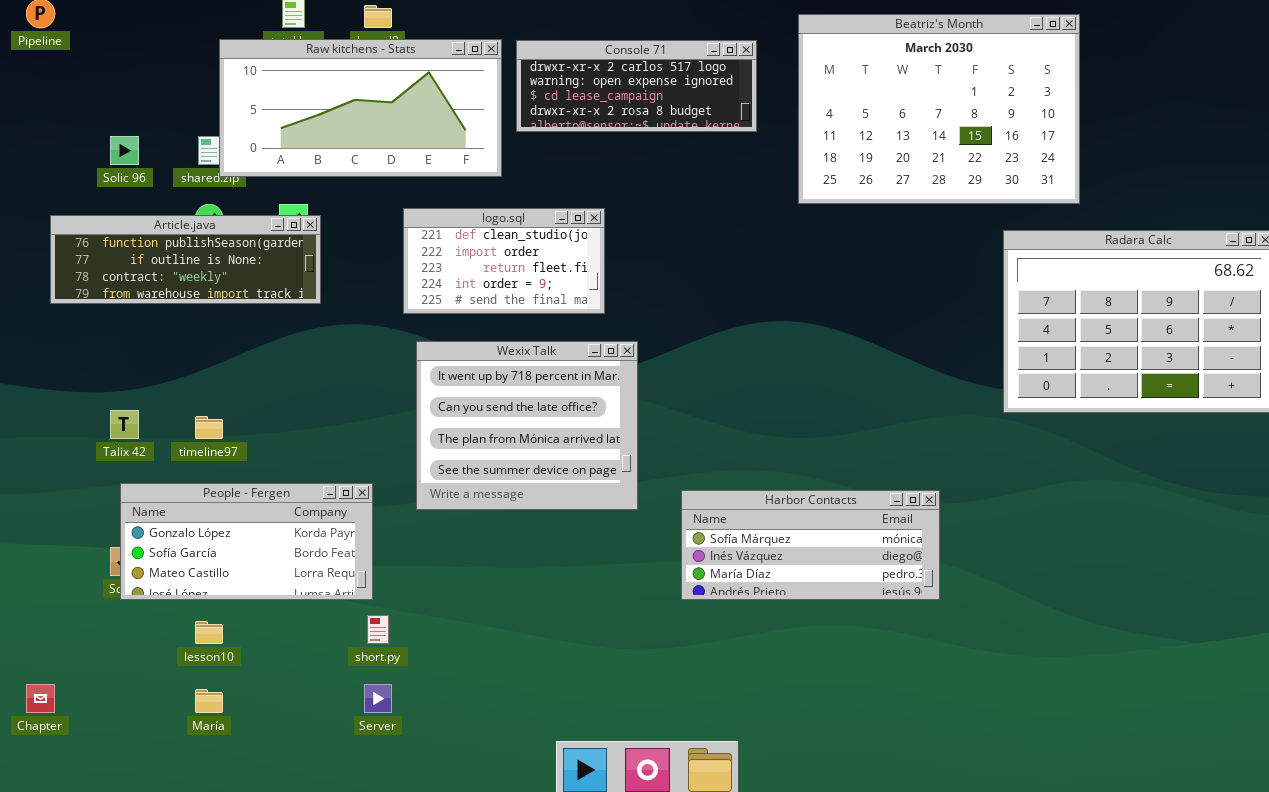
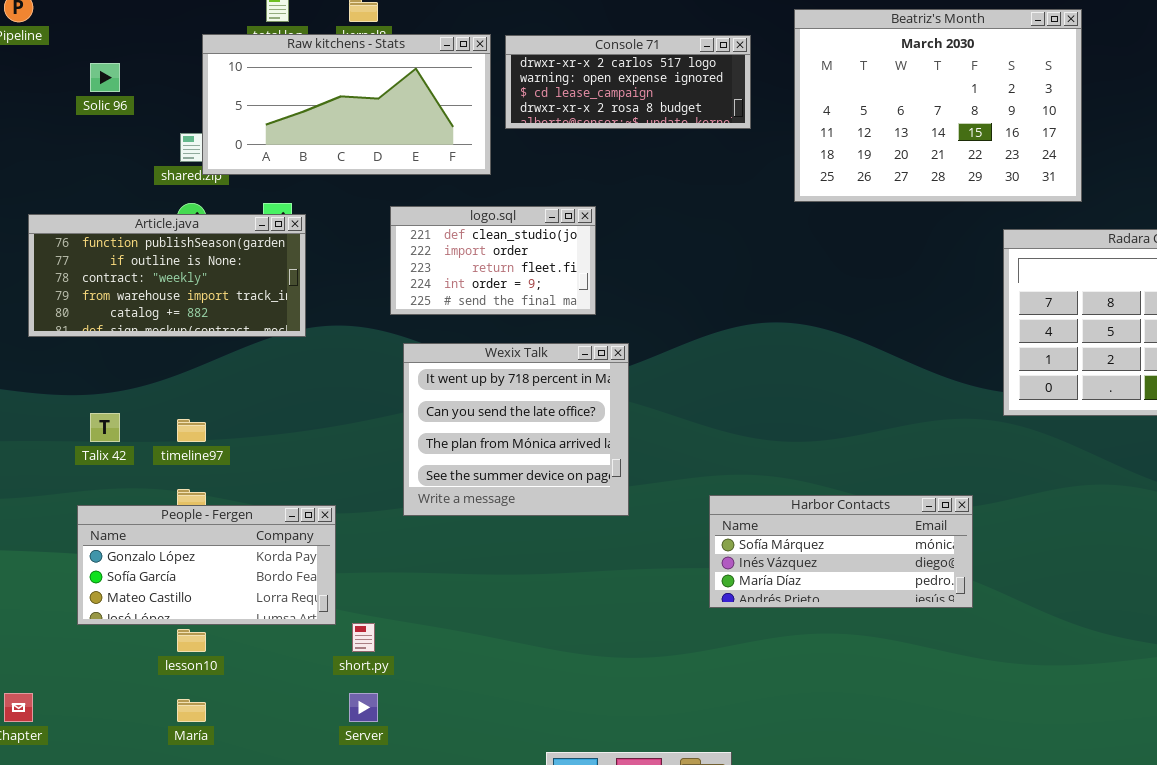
Solic 96: [110,136,139,165] -> [90,63,120,92], moved
Article.java: [50,215,321,304] -> [28,214,306,337], resized
People - Fergen: [120,483,373,600] -> [77,505,336,625], moved
Harbor Contacts: [681,490,940,600] -> [709,495,973,608], moved

